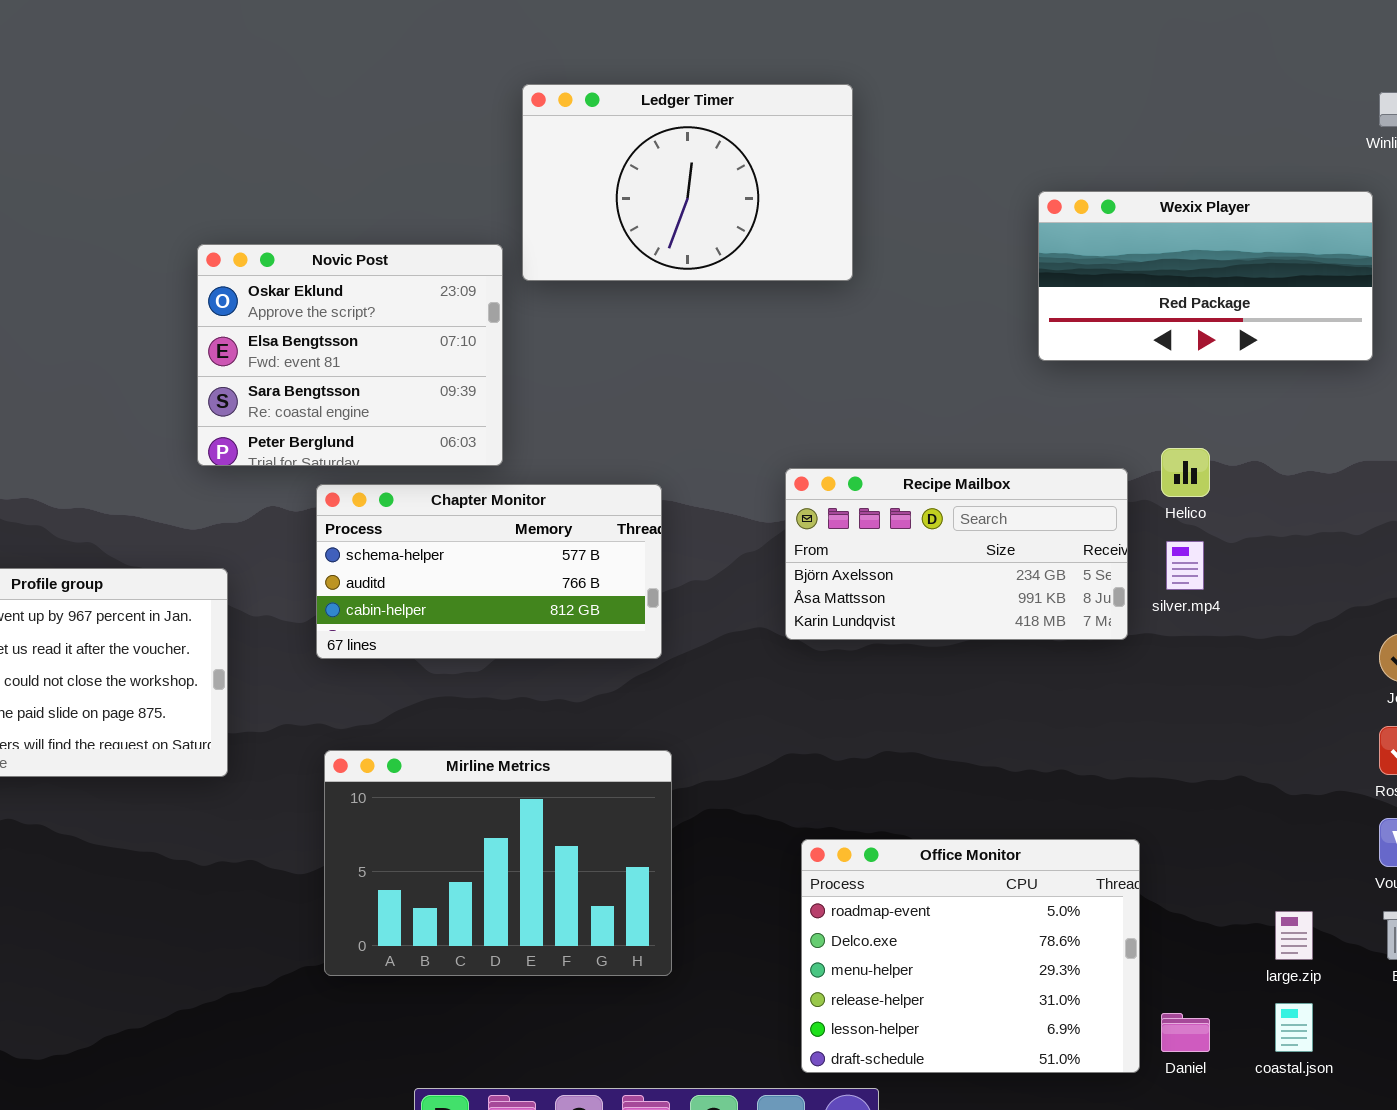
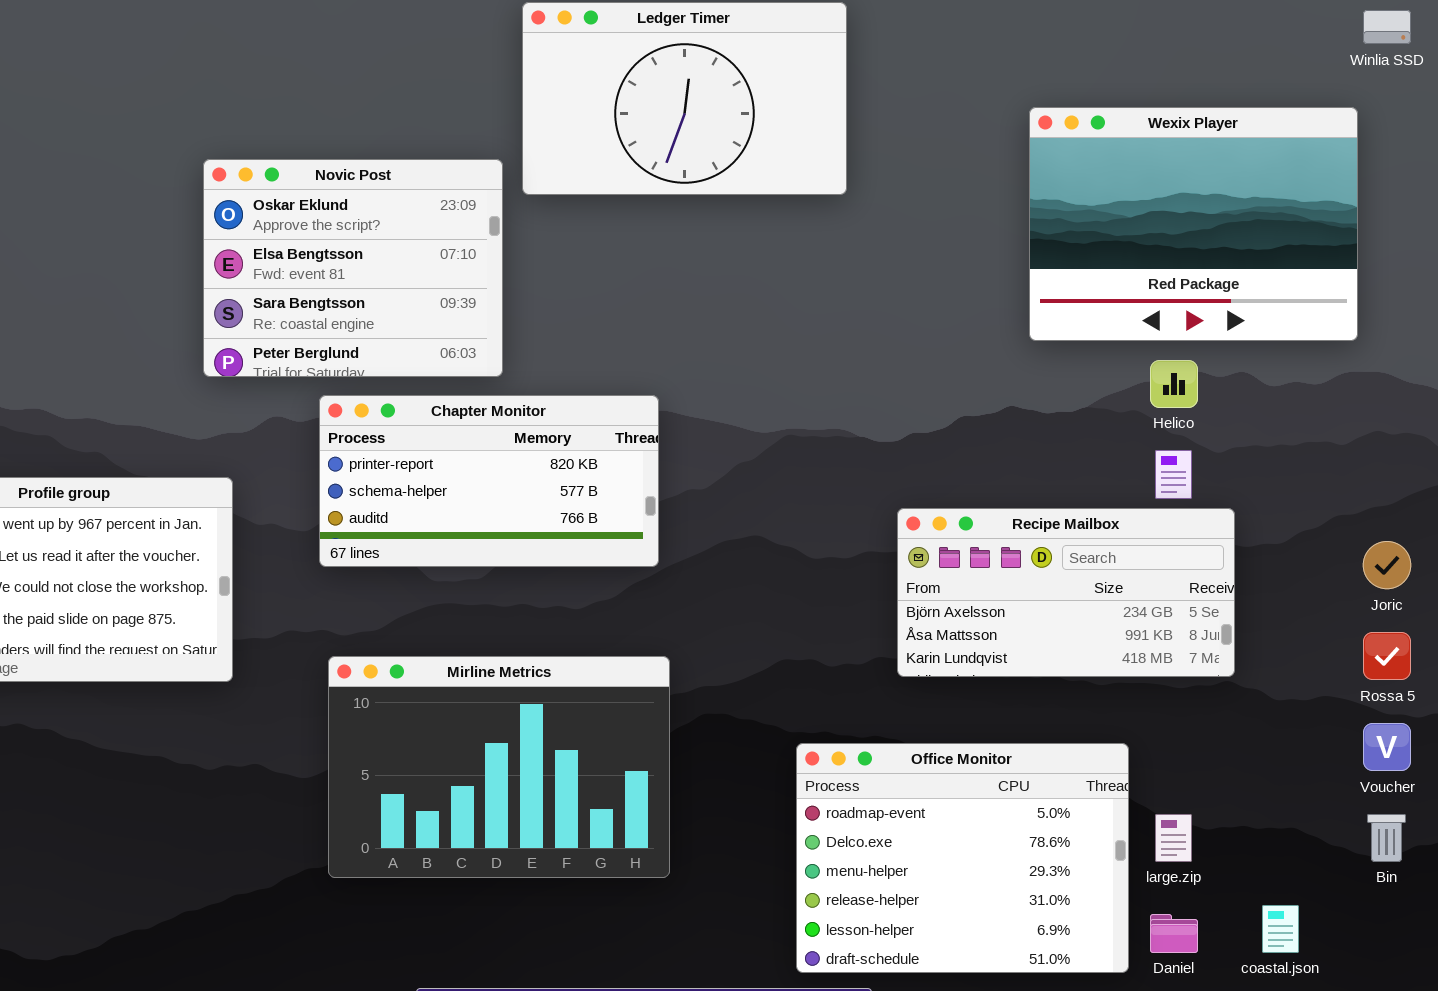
Wexix Player: [1038,191,1373,361] -> [1029,107,1358,341], resized
Recipe Mailbox: [785,468,1128,640] -> [897,508,1235,677], moved
Chapter Monitor: [316,484,662,659] -> [319,395,659,567], scrolled up 1 row
large.zip: [1275,911,1313,960] -> [1155,814,1192,862], moved

